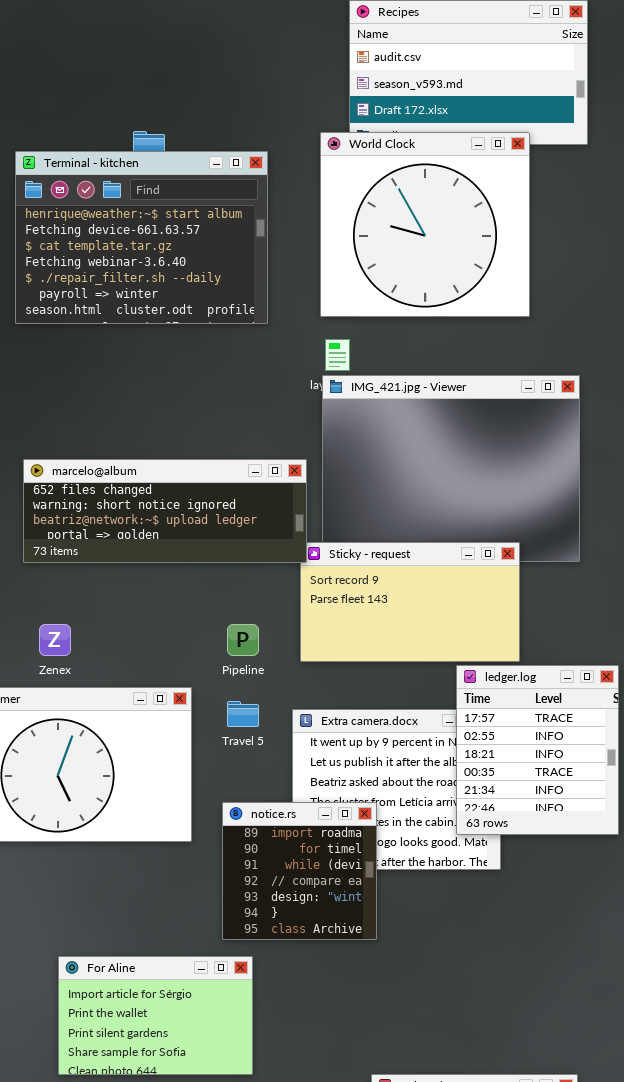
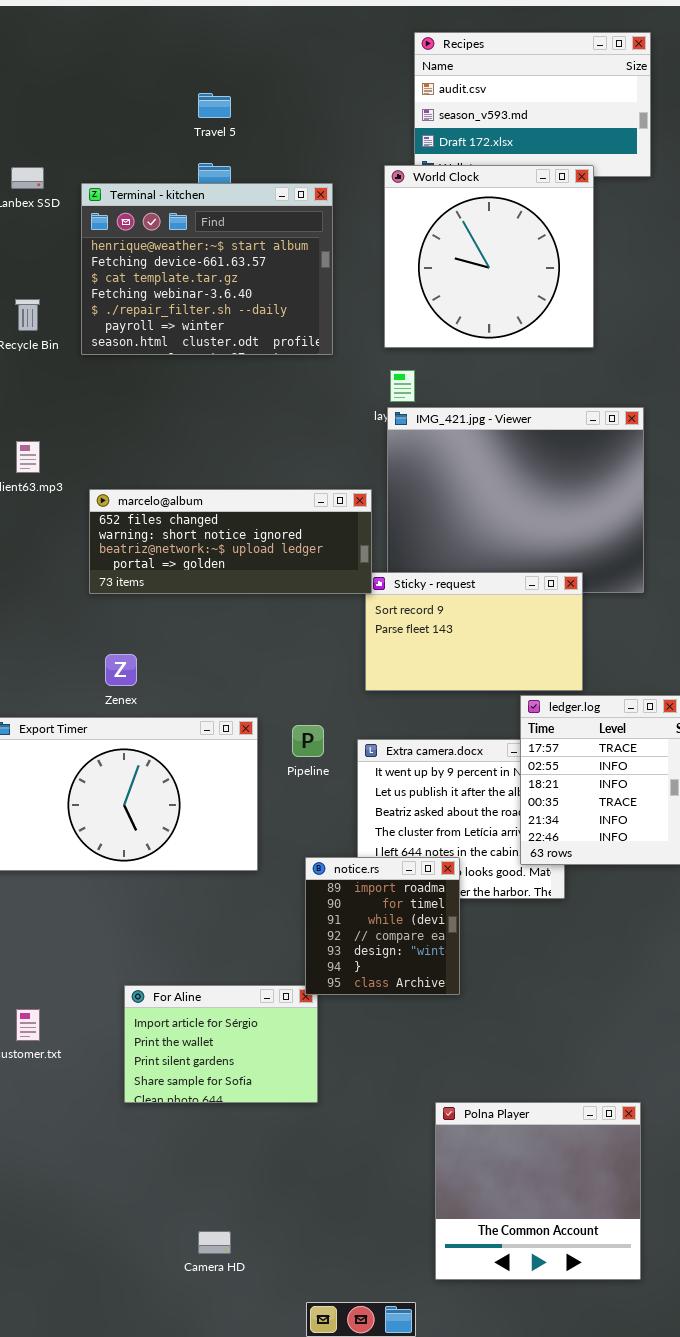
Pipeline: [227,624,259,656] -> [292,725,324,757], moved
Travel 5: [227,701,259,727] -> [198,93,231,118], moved
notice.rs: [222,802,377,940] -> [305,857,460,995], moved

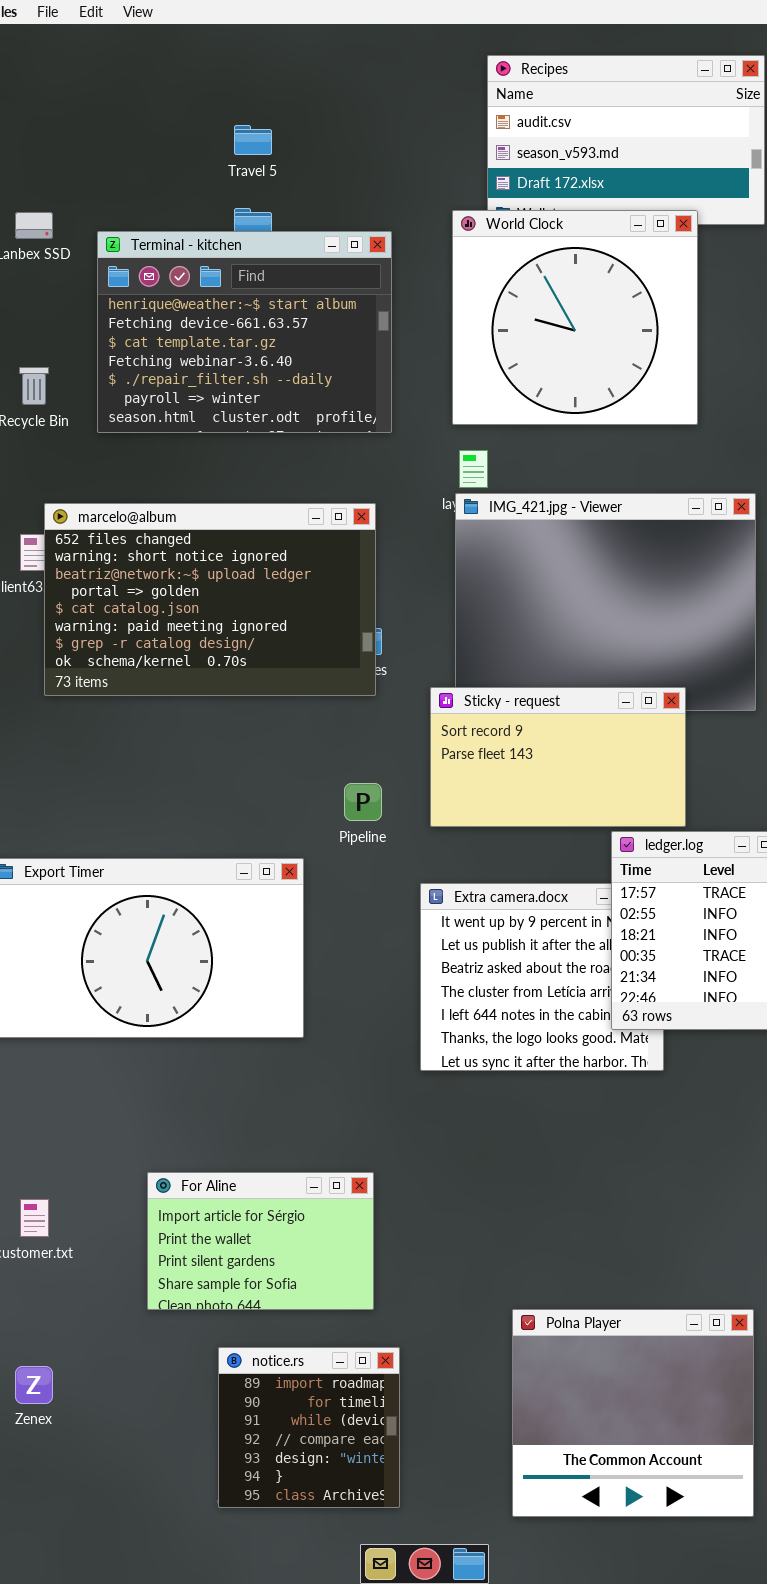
marcelo@album: [89,489,372,594] -> [44,503,376,696], moved, resized
Zenex: [105,654,137,686] -> [15,1366,53,1404], moved
Pipeline: [292,725,324,757] -> [344,783,382,821], moved
notice.rs: [305,857,460,995] -> [218,1347,400,1508], moved

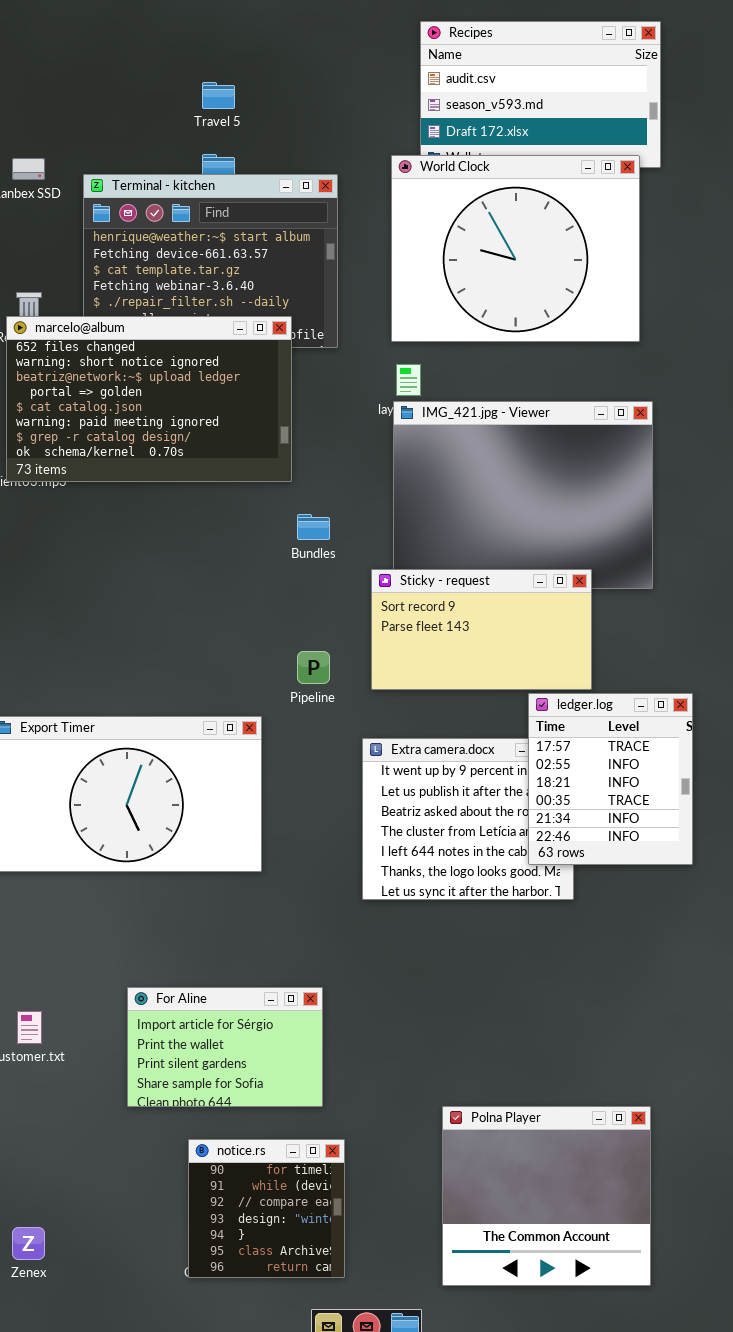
World Clock: [452,210,698,425] -> [391,155,640,342], resized
marcelo@album: [44,503,376,696] -> [6,316,292,482], moved
notice.rs: [218,1347,400,1508] -> [188,1139,345,1278], scrolled down 1 row
Zenex: [15,1366,53,1404] -> [12,1227,45,1260], moved

